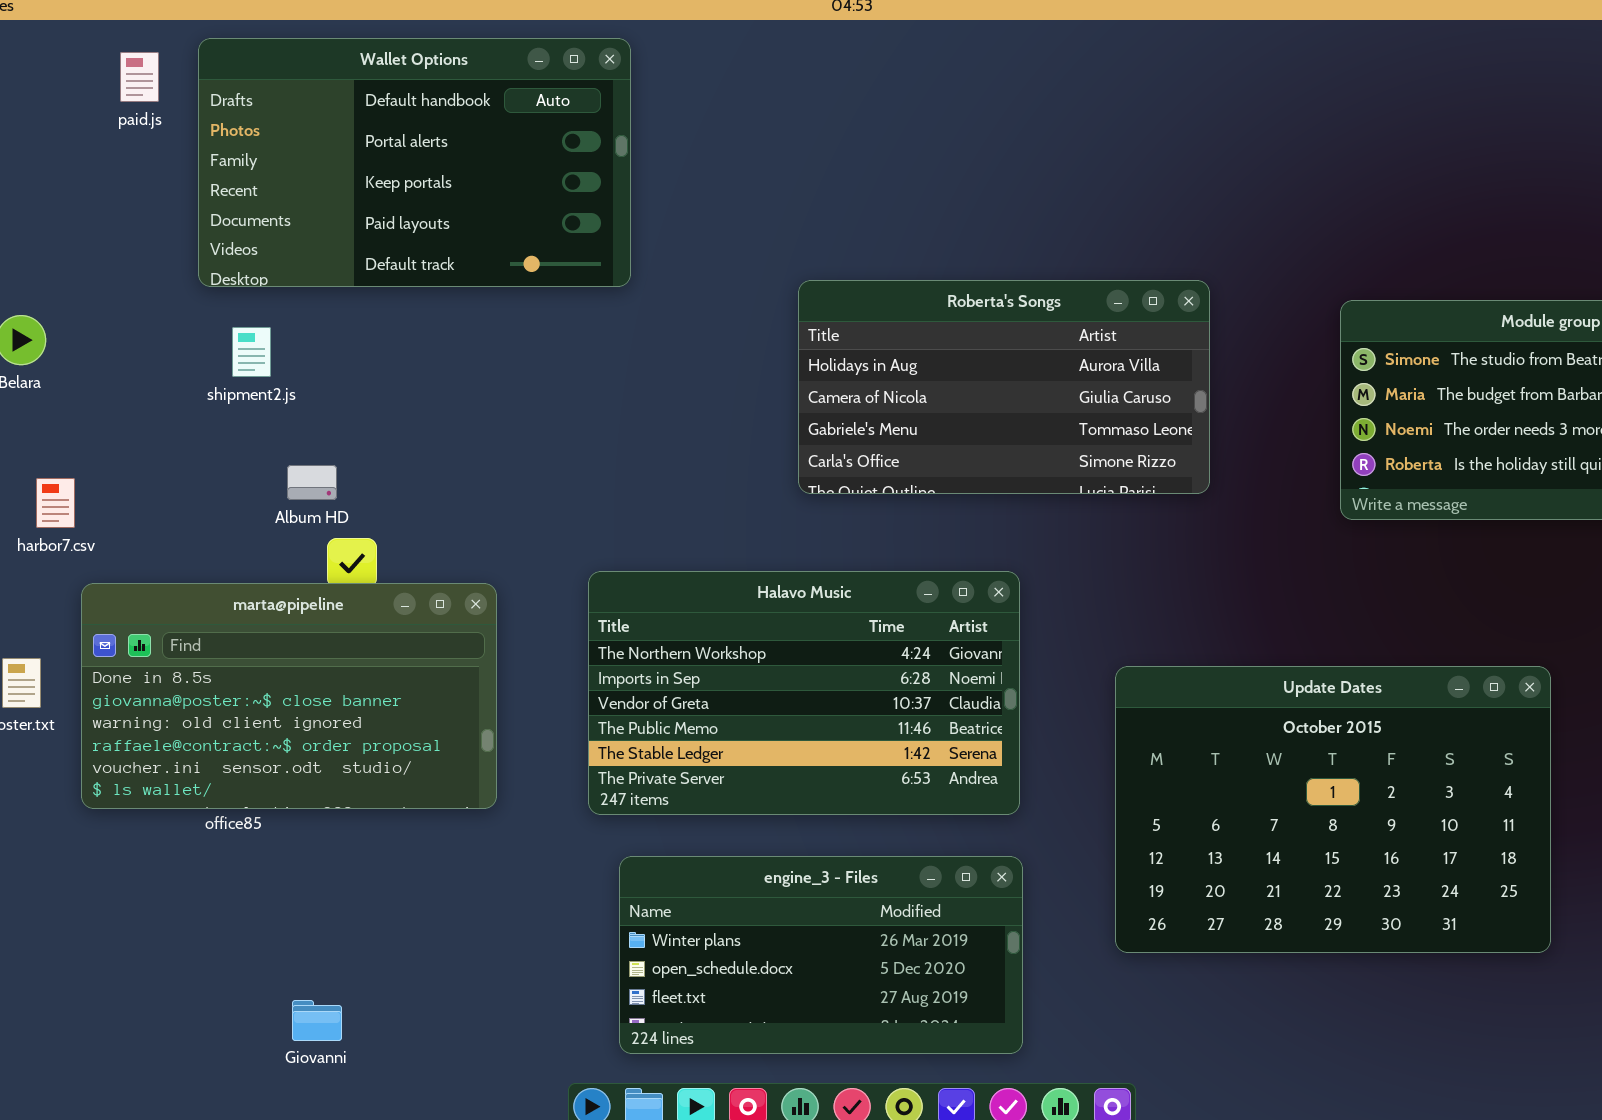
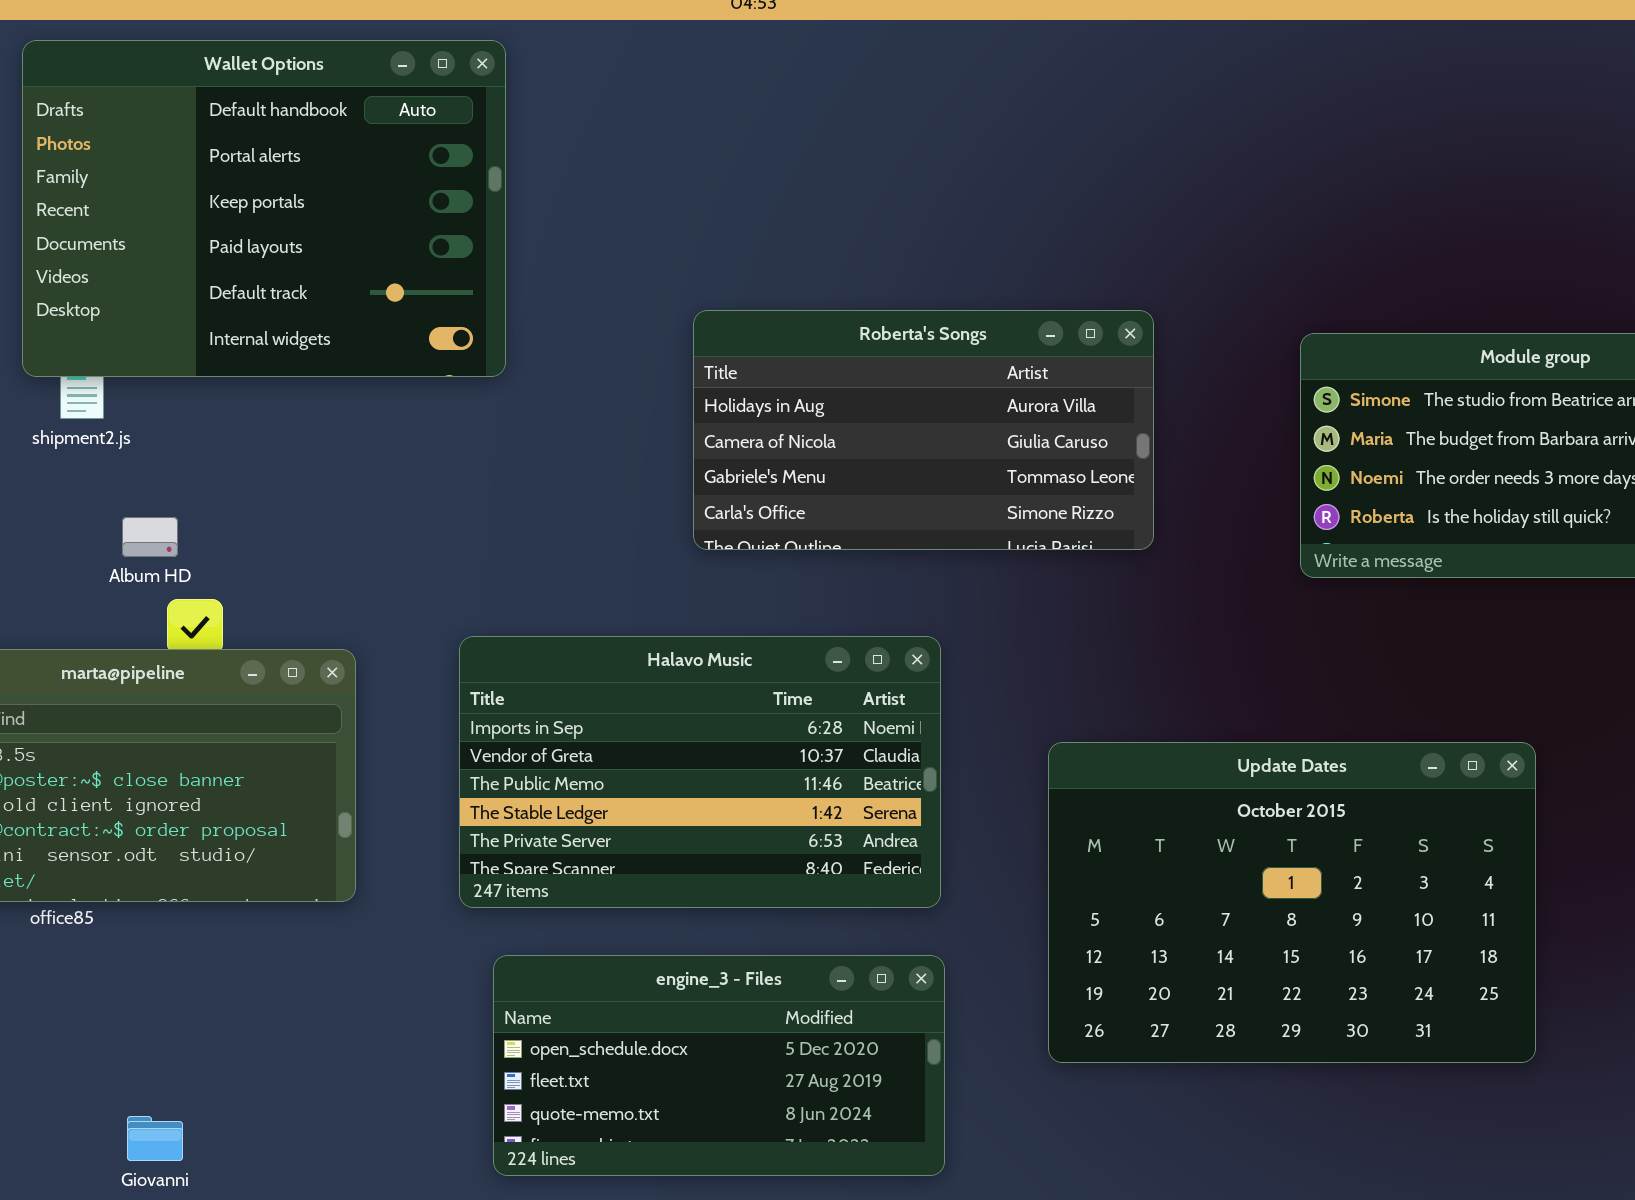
Wallet Options: [198,38,631,287] -> [22,40,506,377], resized
Halavo Music: [588,571,1020,815] -> [459,636,941,908], scrolled down 1 row
engine_3 - Files: [619,856,1023,1054] -> [493,955,945,1176], scrolled down 1 row

